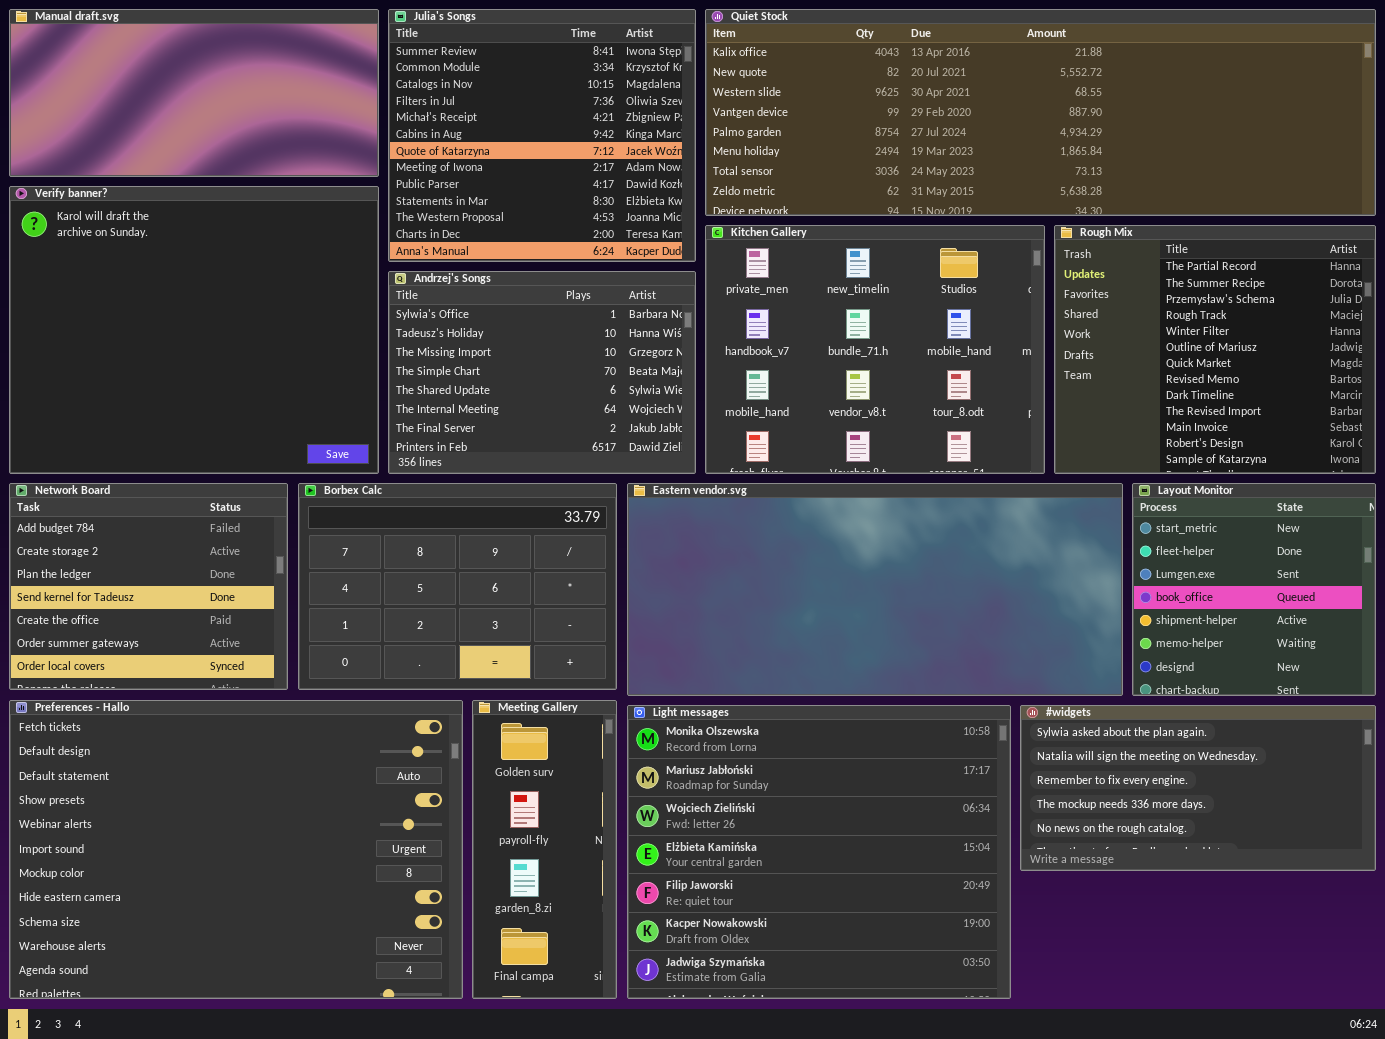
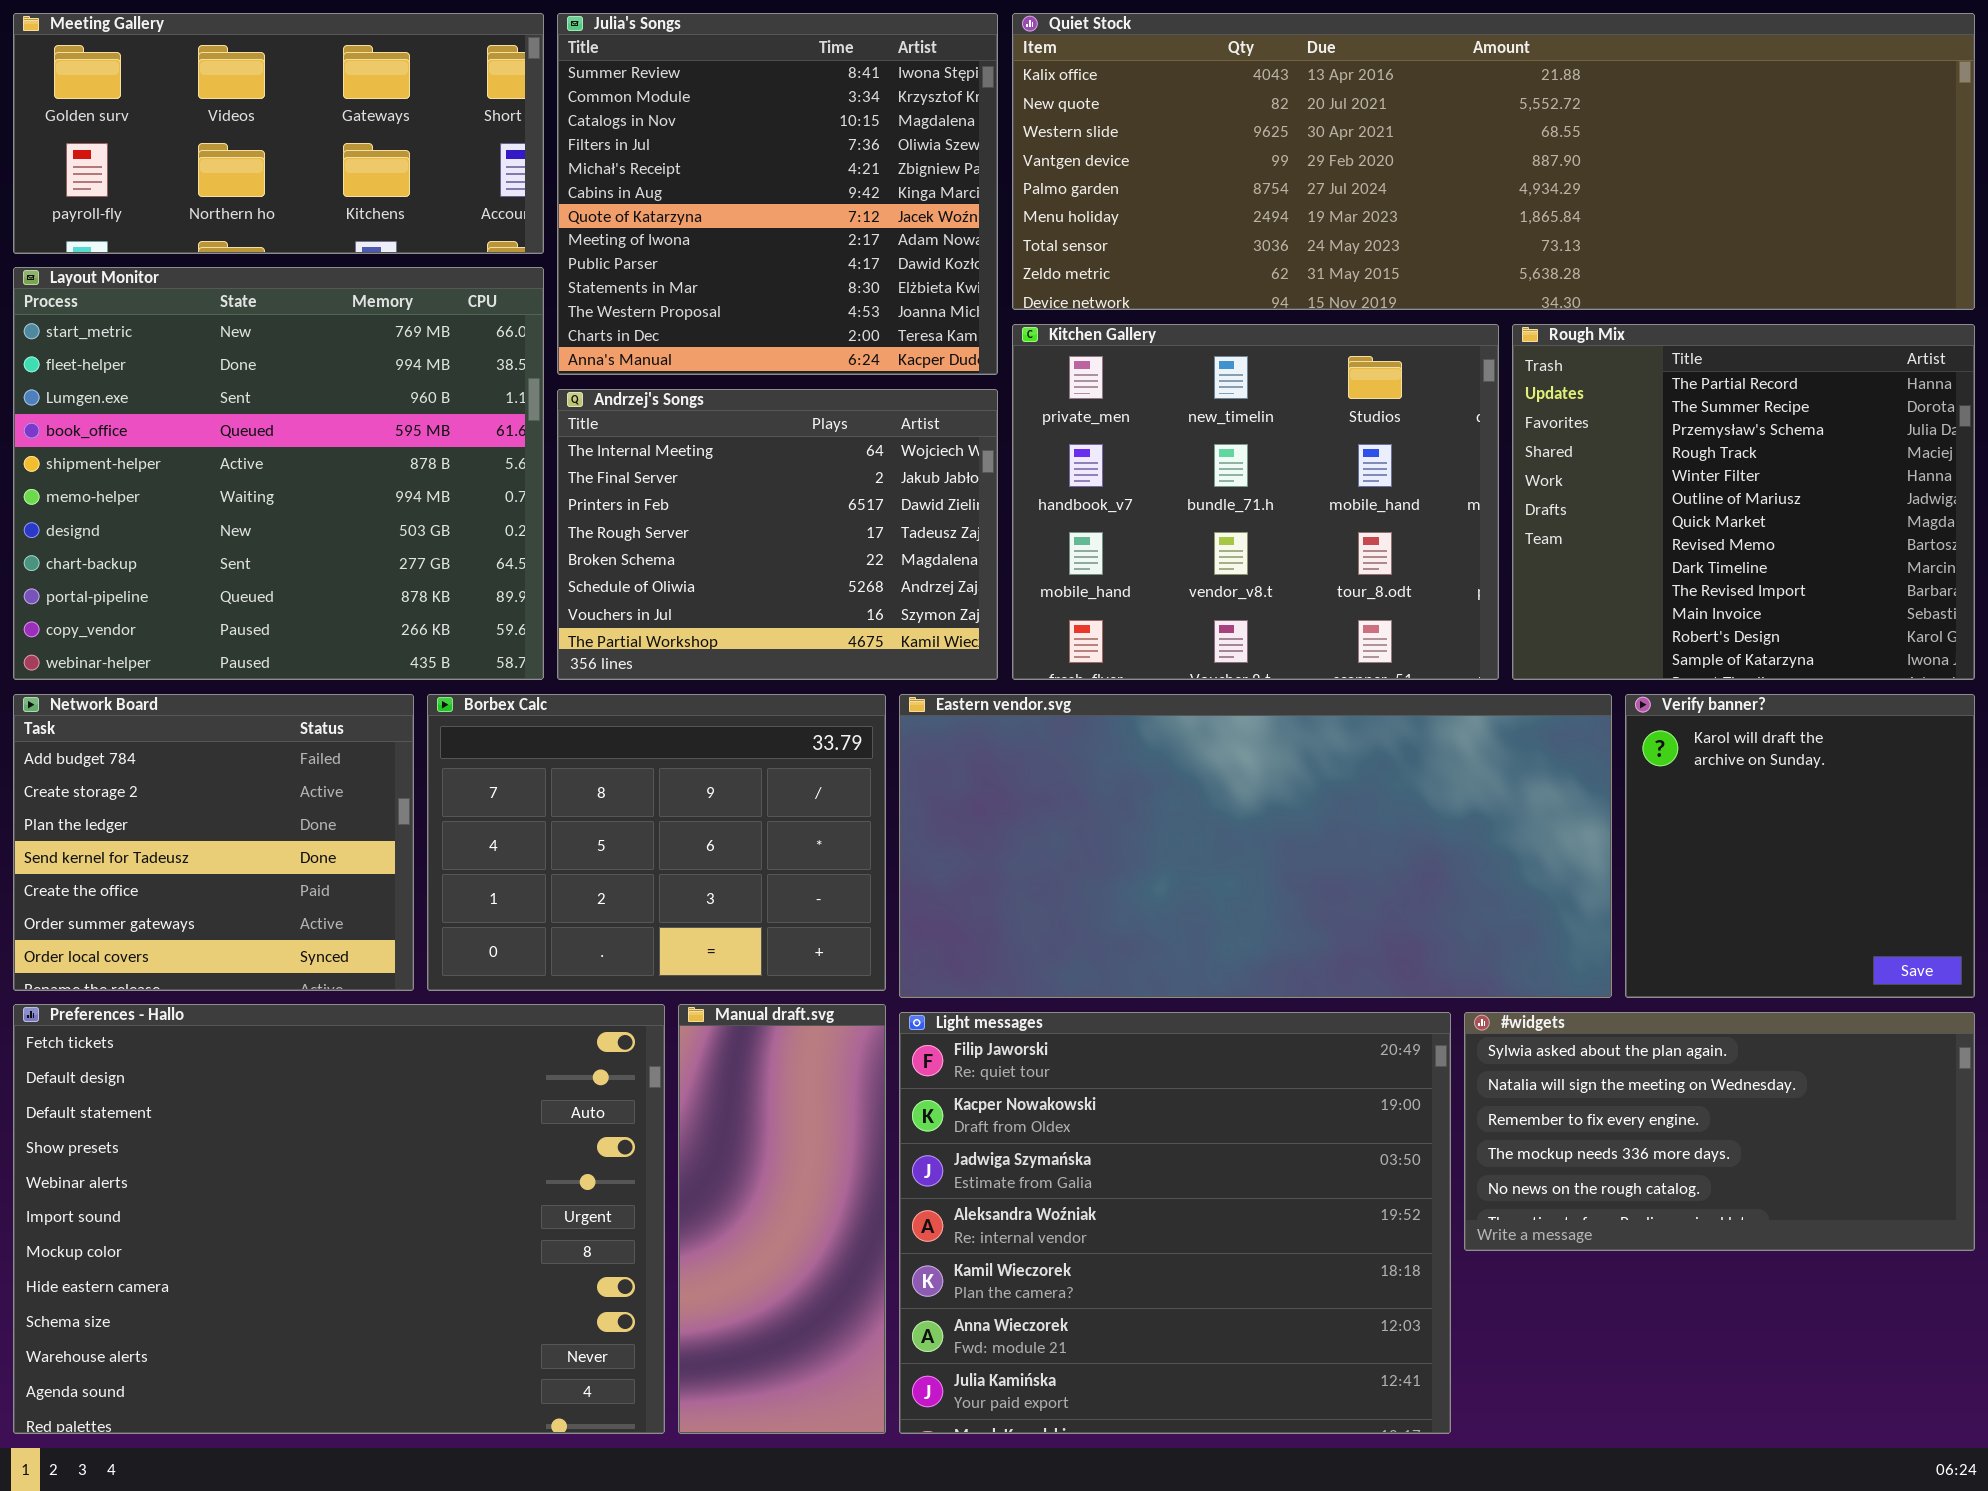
Manual draft.svg: [9,9,379,177] -> [678,1004,886,1434], moved, resized
Verify banner?: [9,186,379,474] -> [1625,694,1975,998], moved, resized
Andrzej's Songs: [388,271,696,474] -> [557,389,998,680], scrolled down 5 rows
Layout Monitor: [1132,483,1376,696] -> [13,267,544,680], moved, resized
Meeting Gallery: [472,700,617,999] -> [13,13,544,254], moved, resized
Light messages: [627,705,1011,999] -> [899,1012,1451,1434], scrolled down 4 rows

